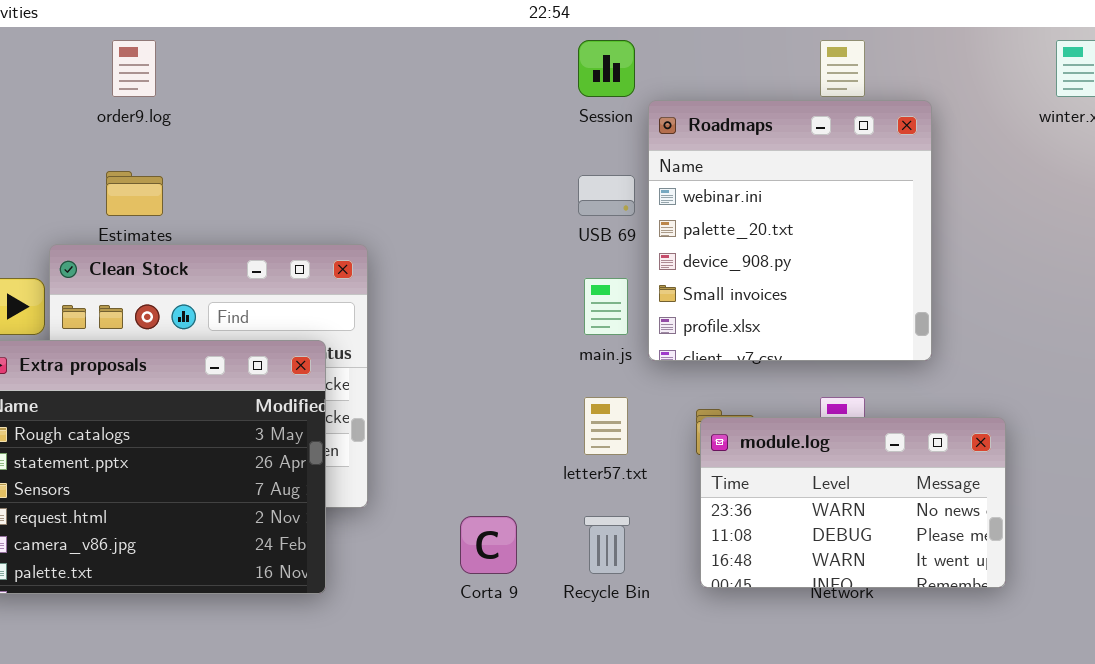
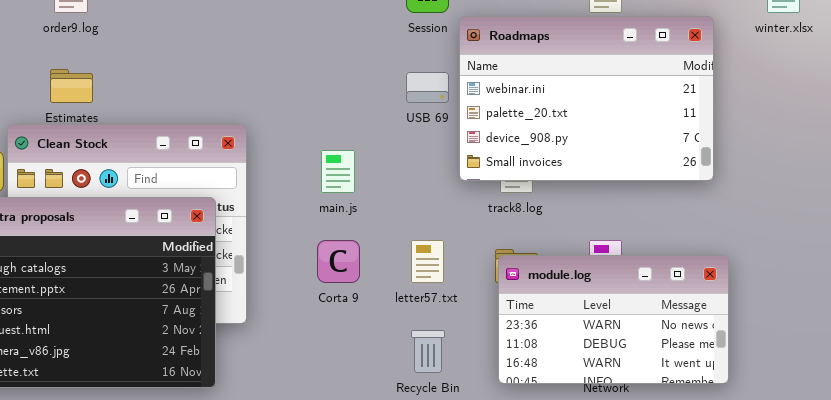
Roadmaps: [648,100,932,361] -> [459,16,714,181], resized
main.js: [584,278,628,335] -> [321,150,355,193], moved
Corta 9: [460,516,517,574] -> [317,240,360,283], moved

